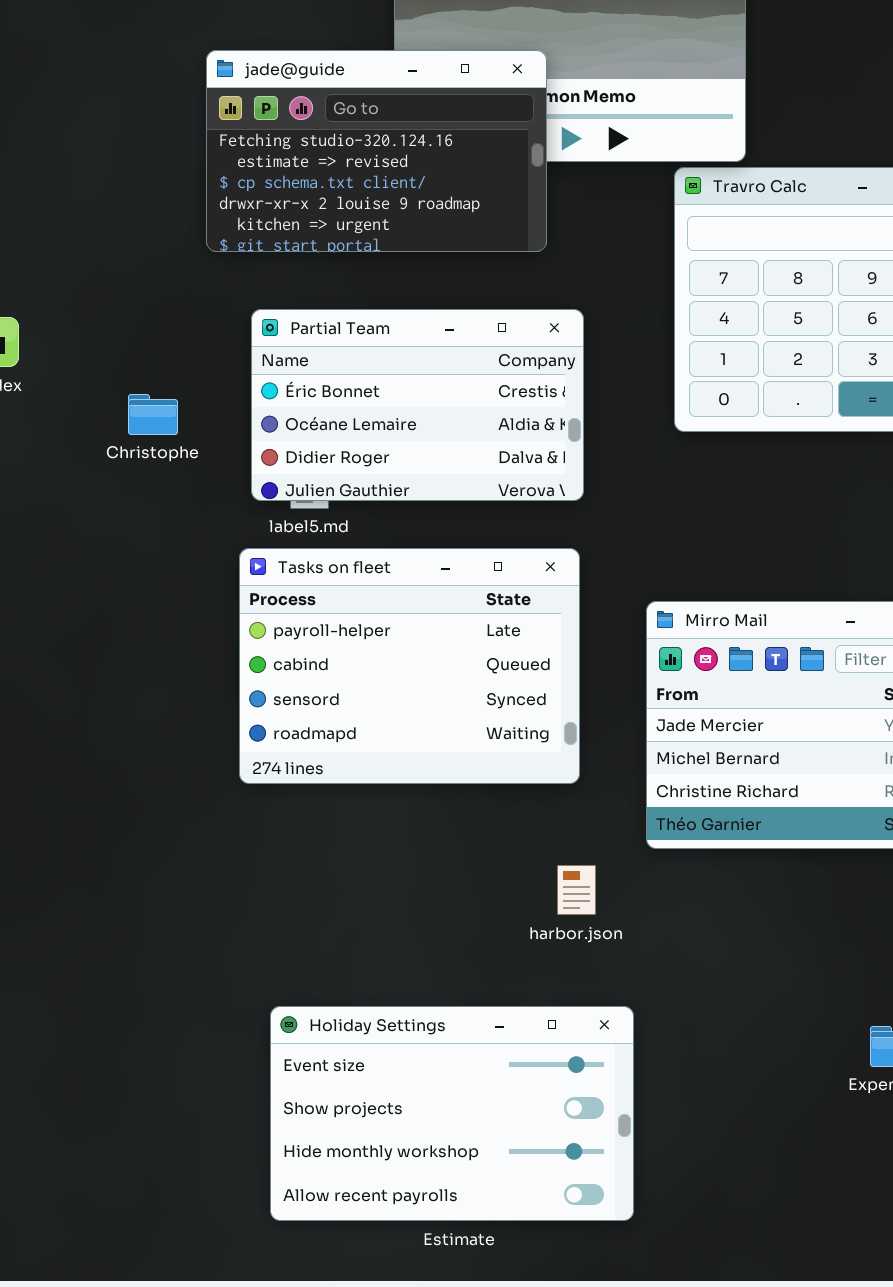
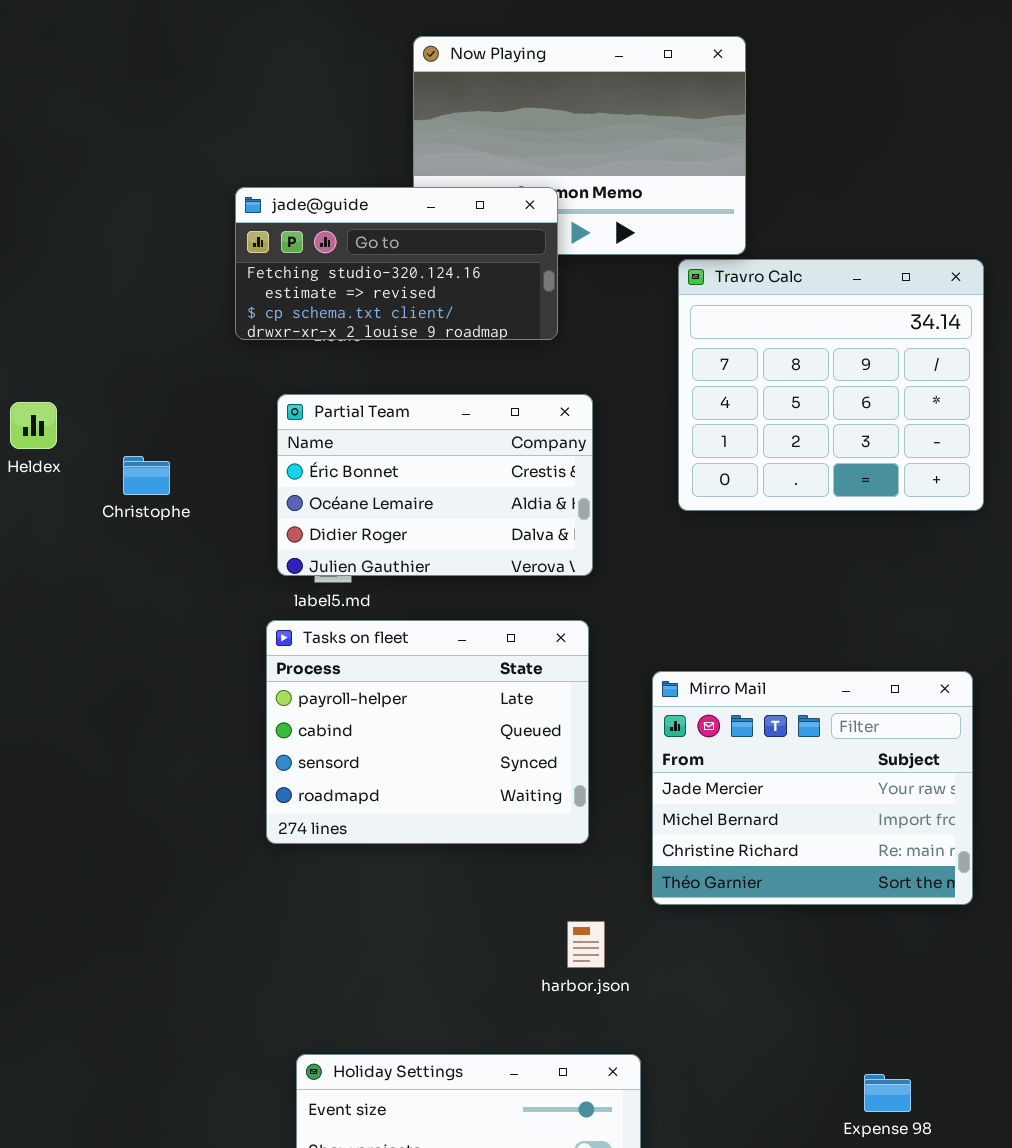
jade@guide: [206,50,547,252] -> [235,187,558,340], resized
Christophe: [128,394,178,435] -> [123,456,170,495], moved

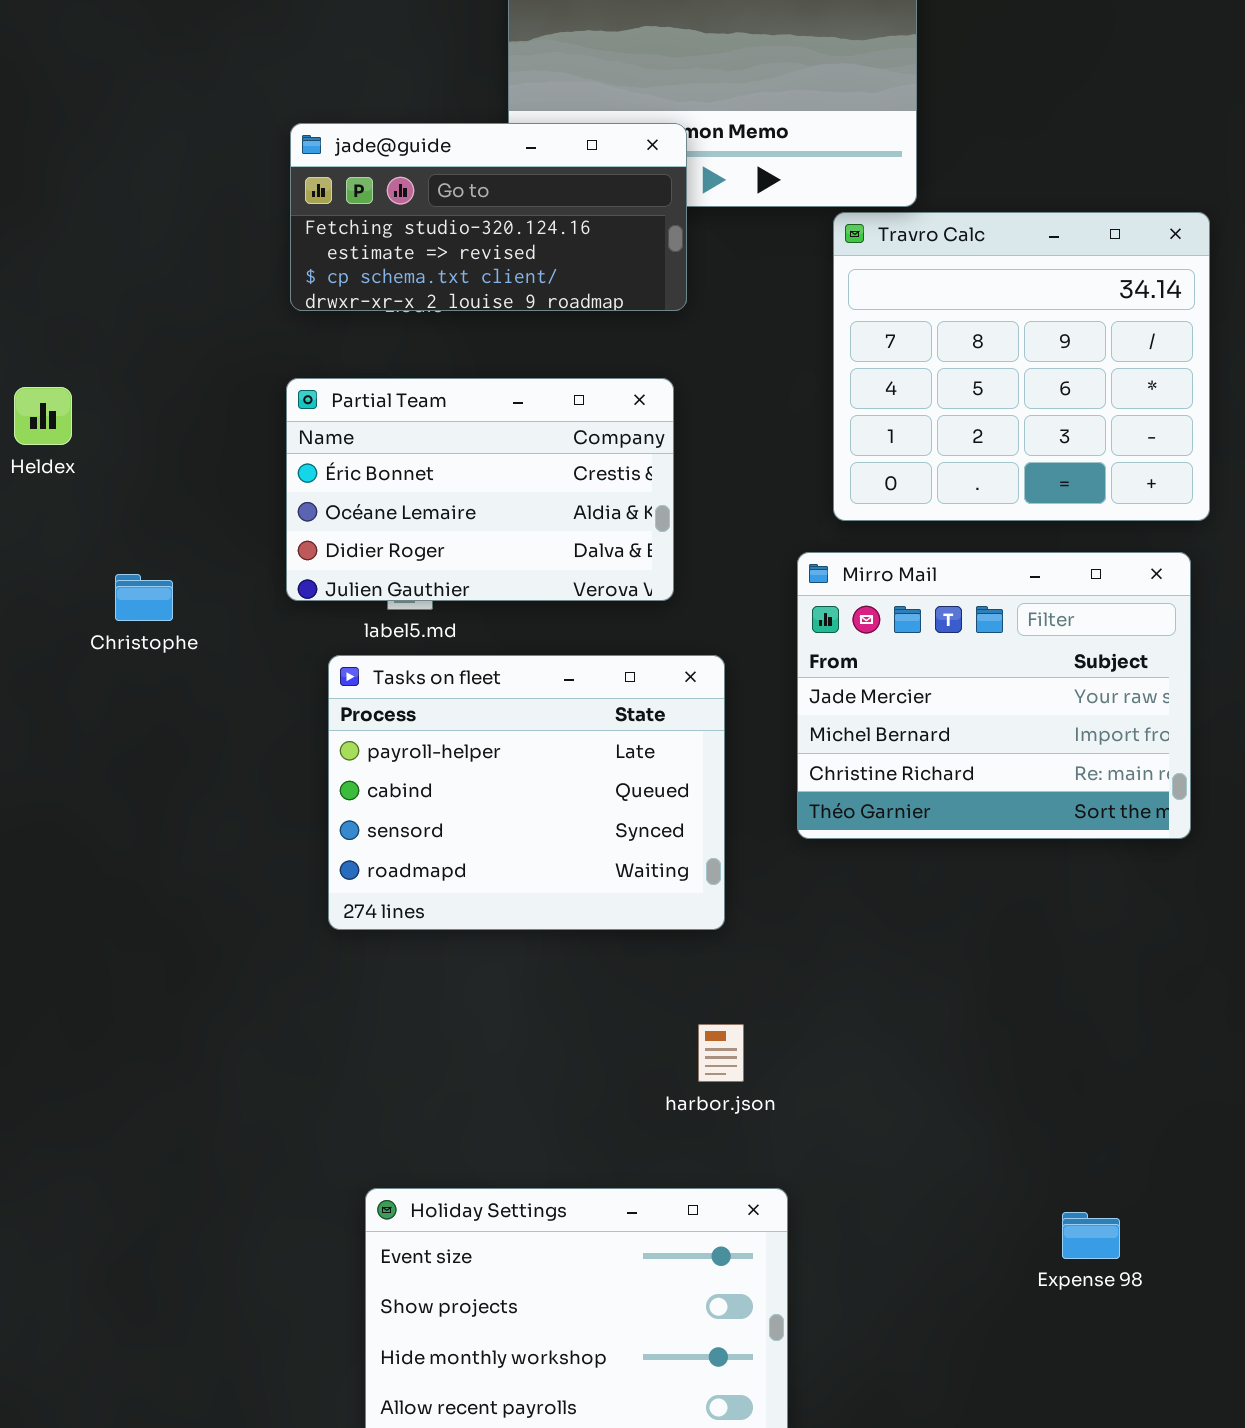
Partial Team: [277,394,593,576] -> [286,378,674,601], moved
Christophe: [123,456,170,495] -> [115,574,173,621], moved
Mirro Mail: [652,671,973,905] -> [797,552,1191,839], moved

